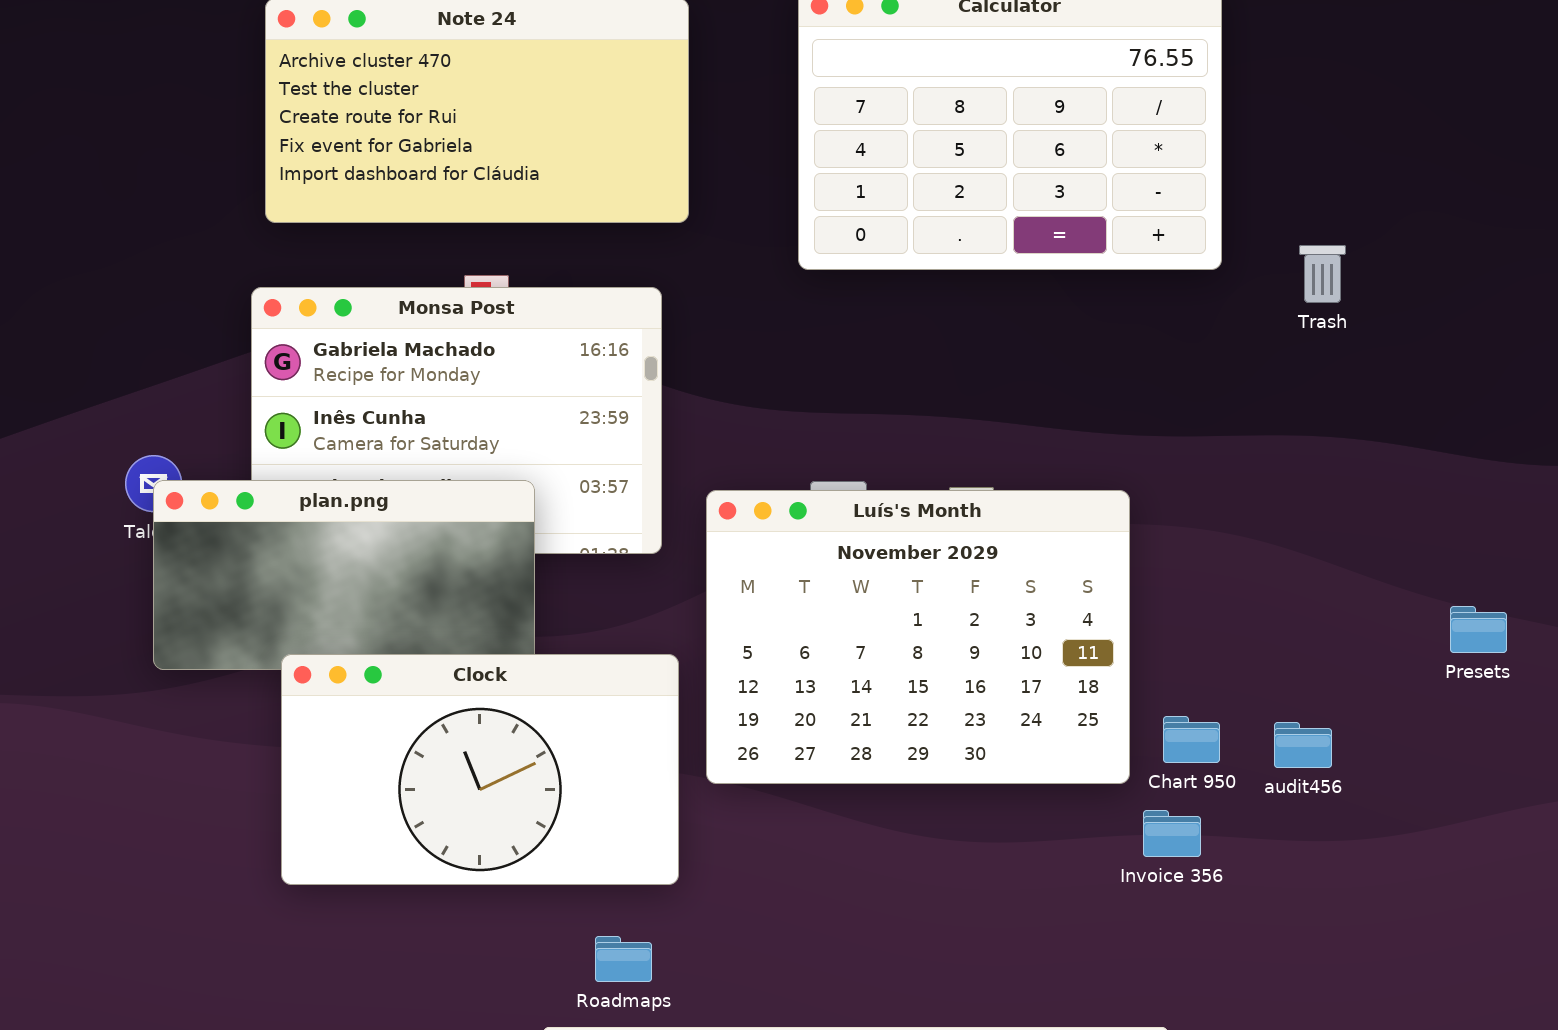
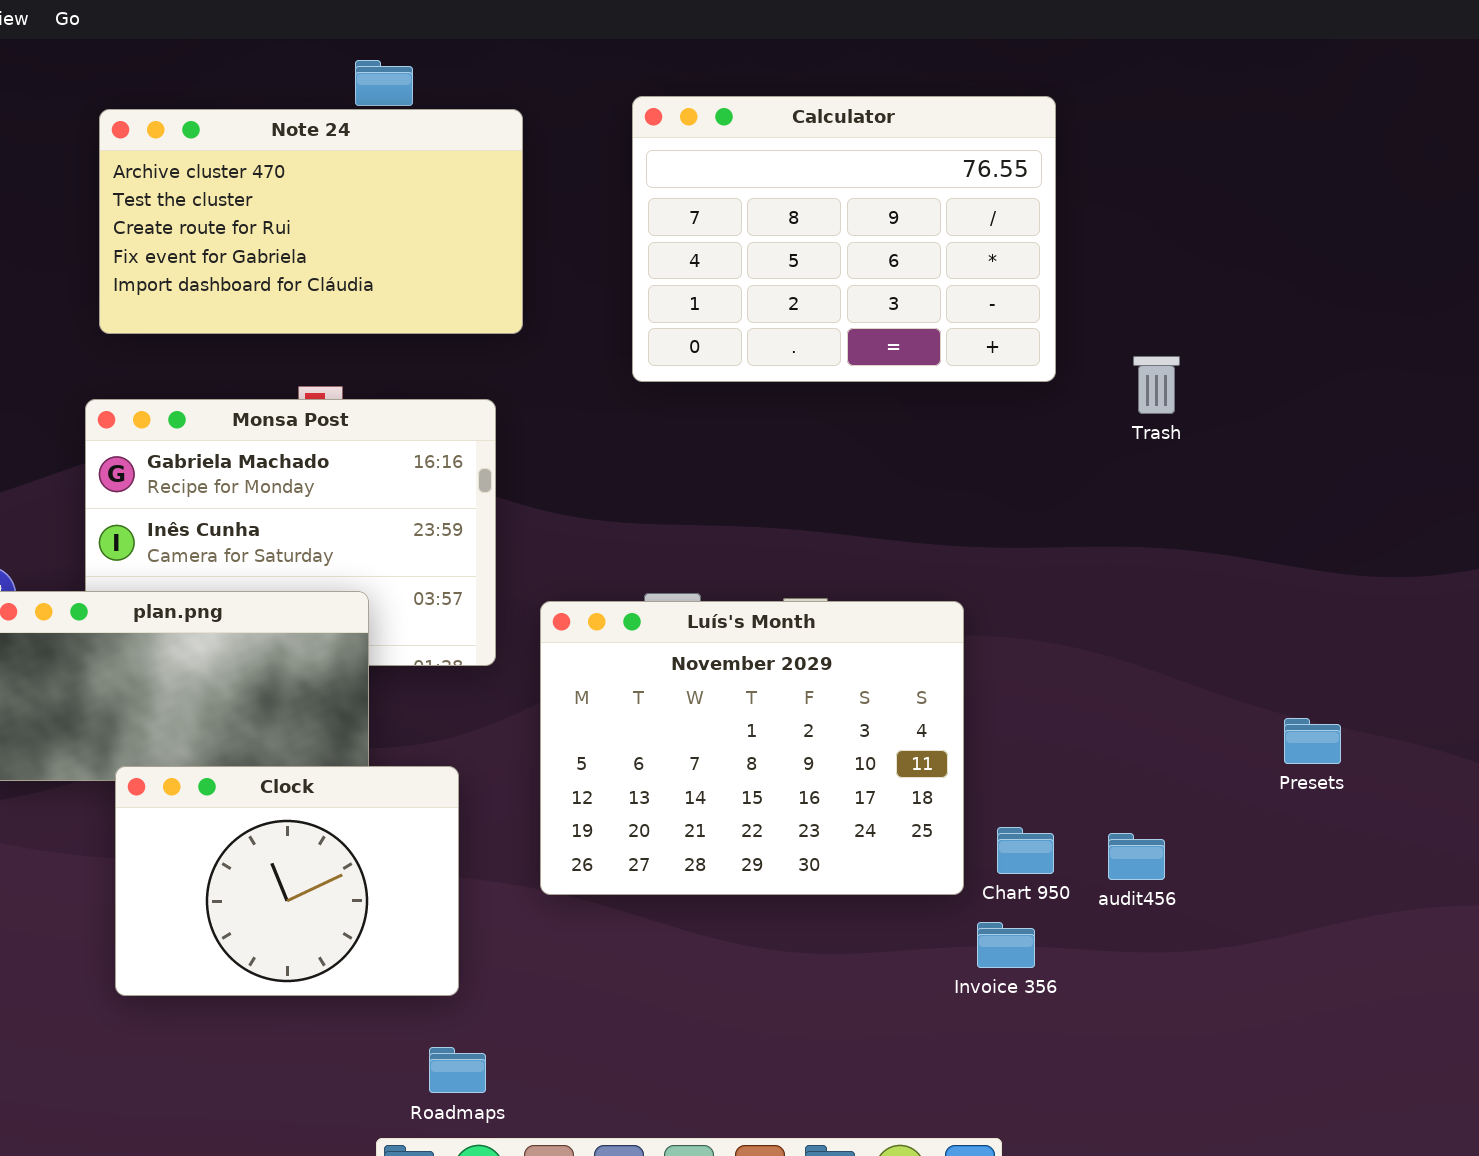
Clock: [281,654,679,885] -> [115,766,459,996], resized

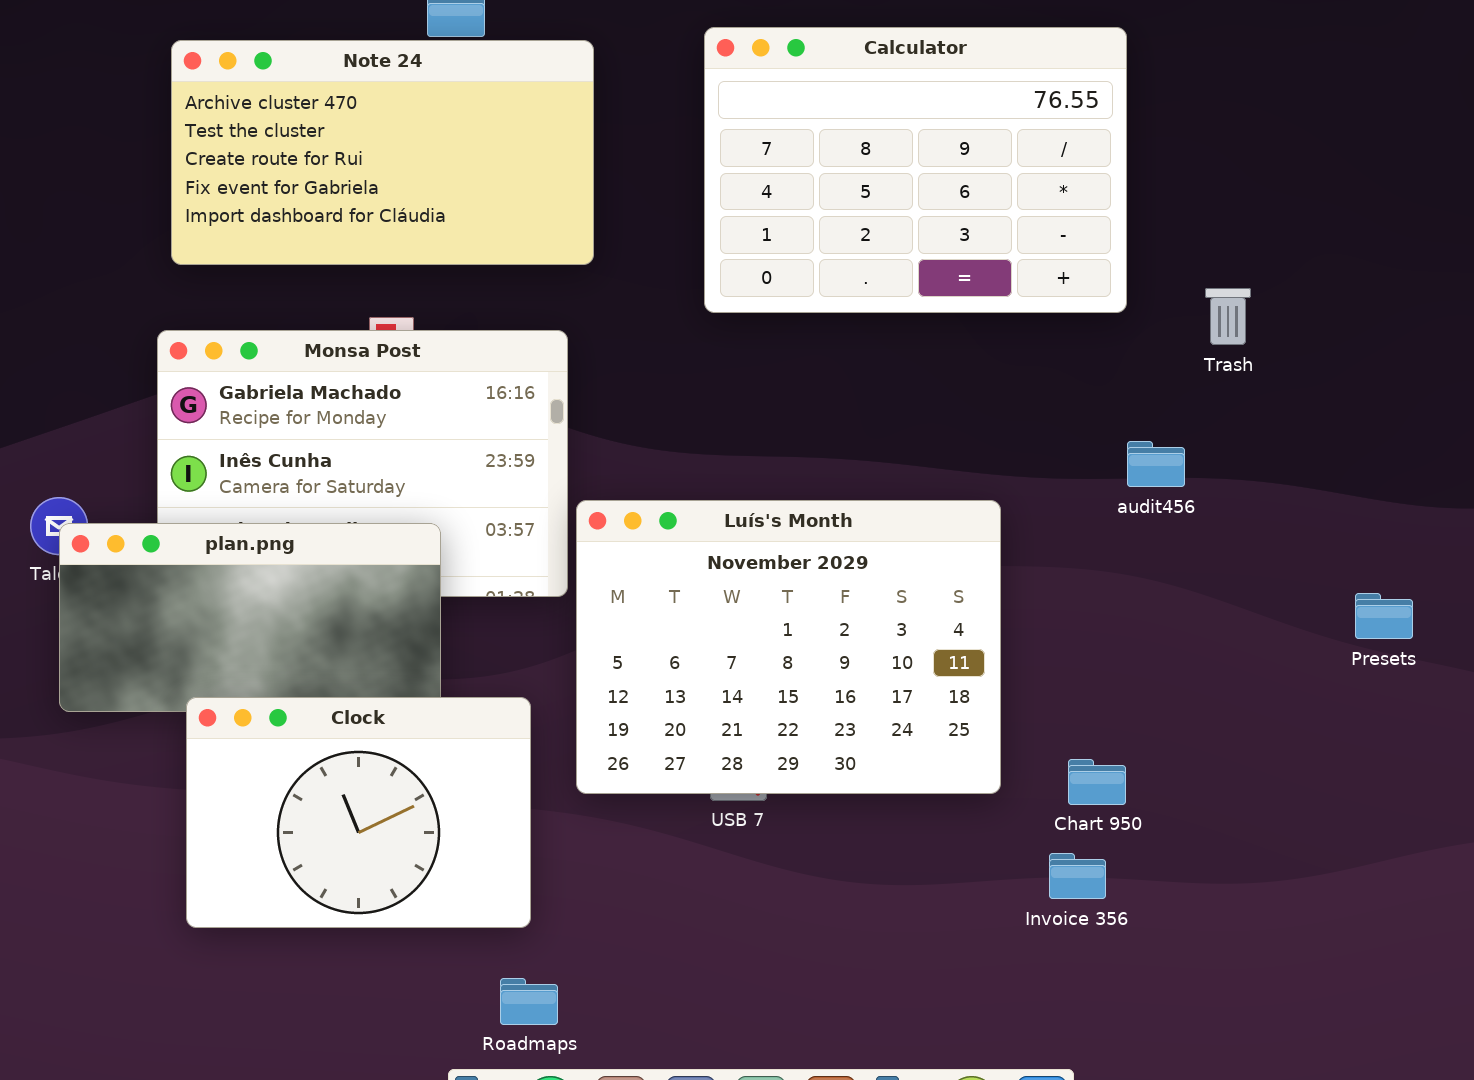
Luís's Month: [540,601,964,895] -> [576,500,1001,794], moved
Presets: [1284,718,1341,764] -> [1355,593,1413,639], moved
audit456: [1108,833,1165,880] -> [1127,441,1185,487], moved

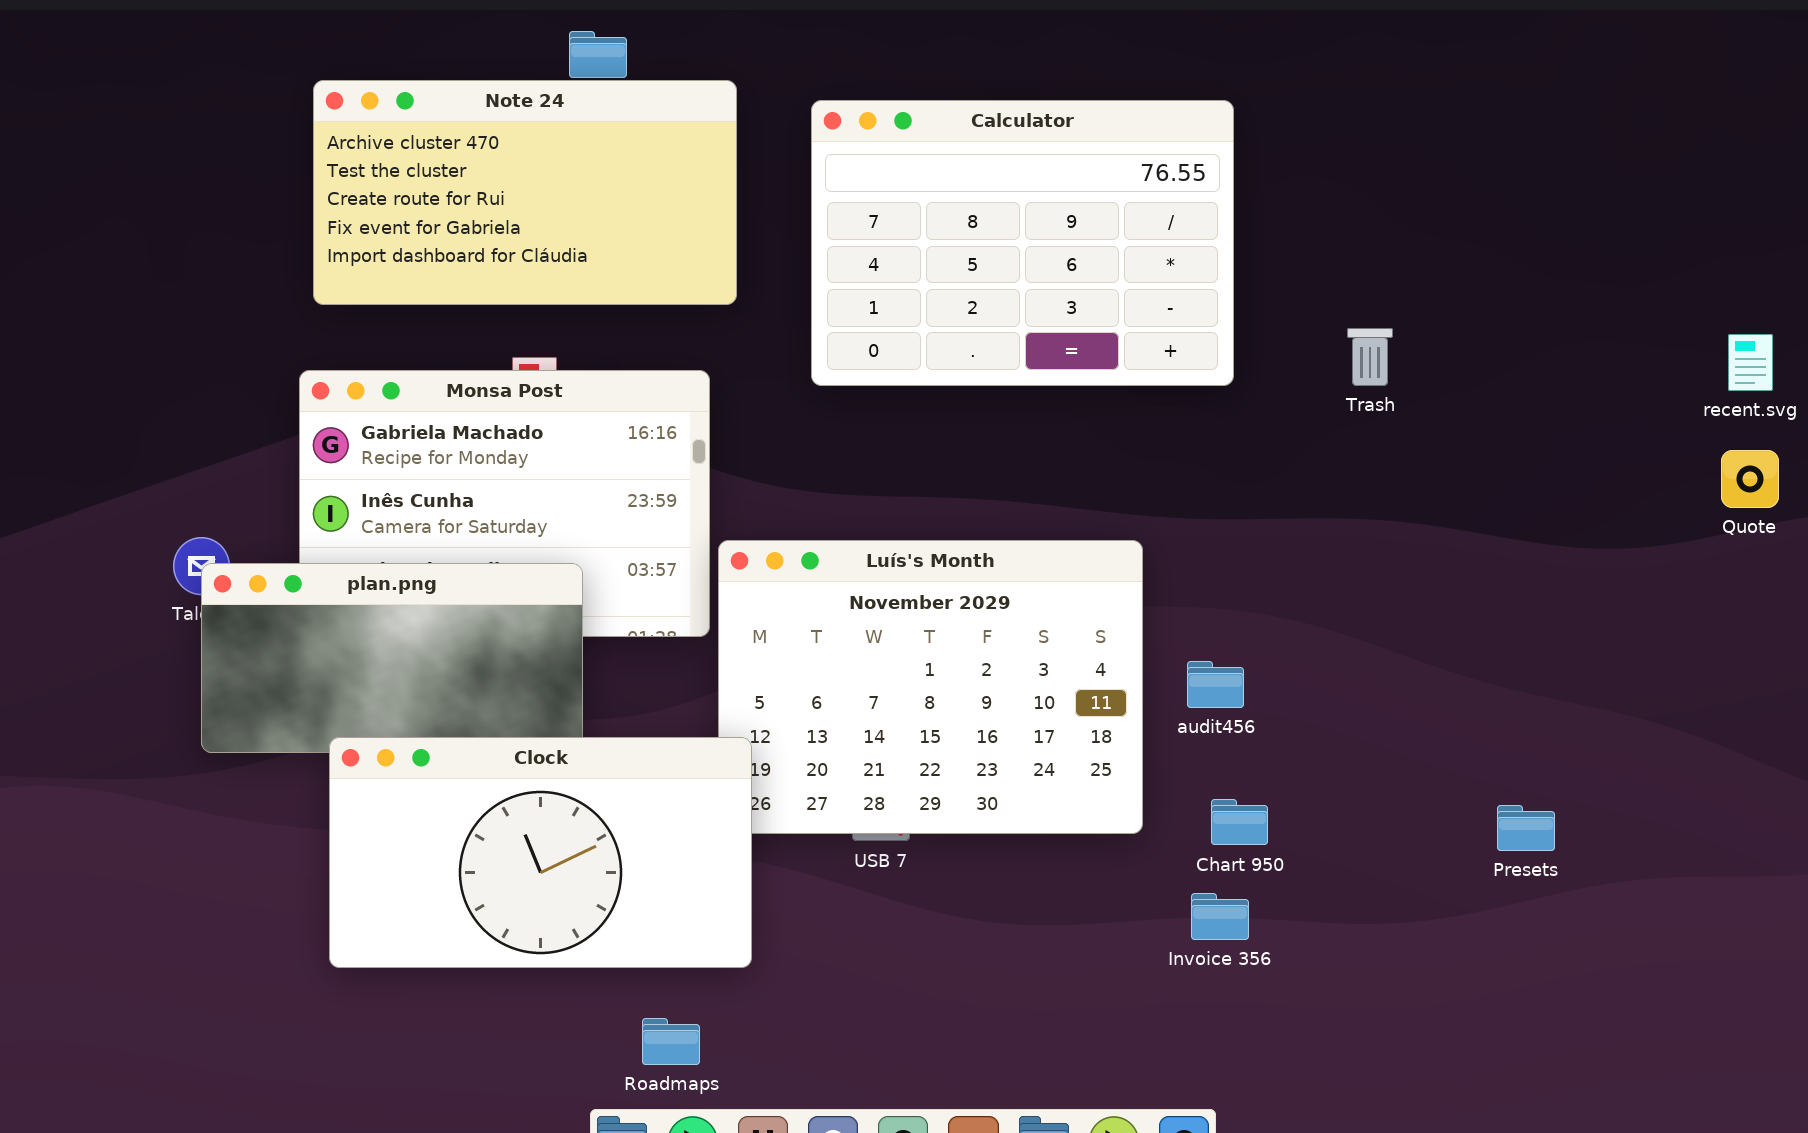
Calculator: [704,27,1127,313] -> [811,100,1234,386], moved
audit456: [1127,441,1185,487] -> [1187,661,1244,708], moved
Presets: [1355,593,1413,639] -> [1497,805,1555,851], moved
Clock: [186,697,531,928] -> [329,737,752,968], resized

